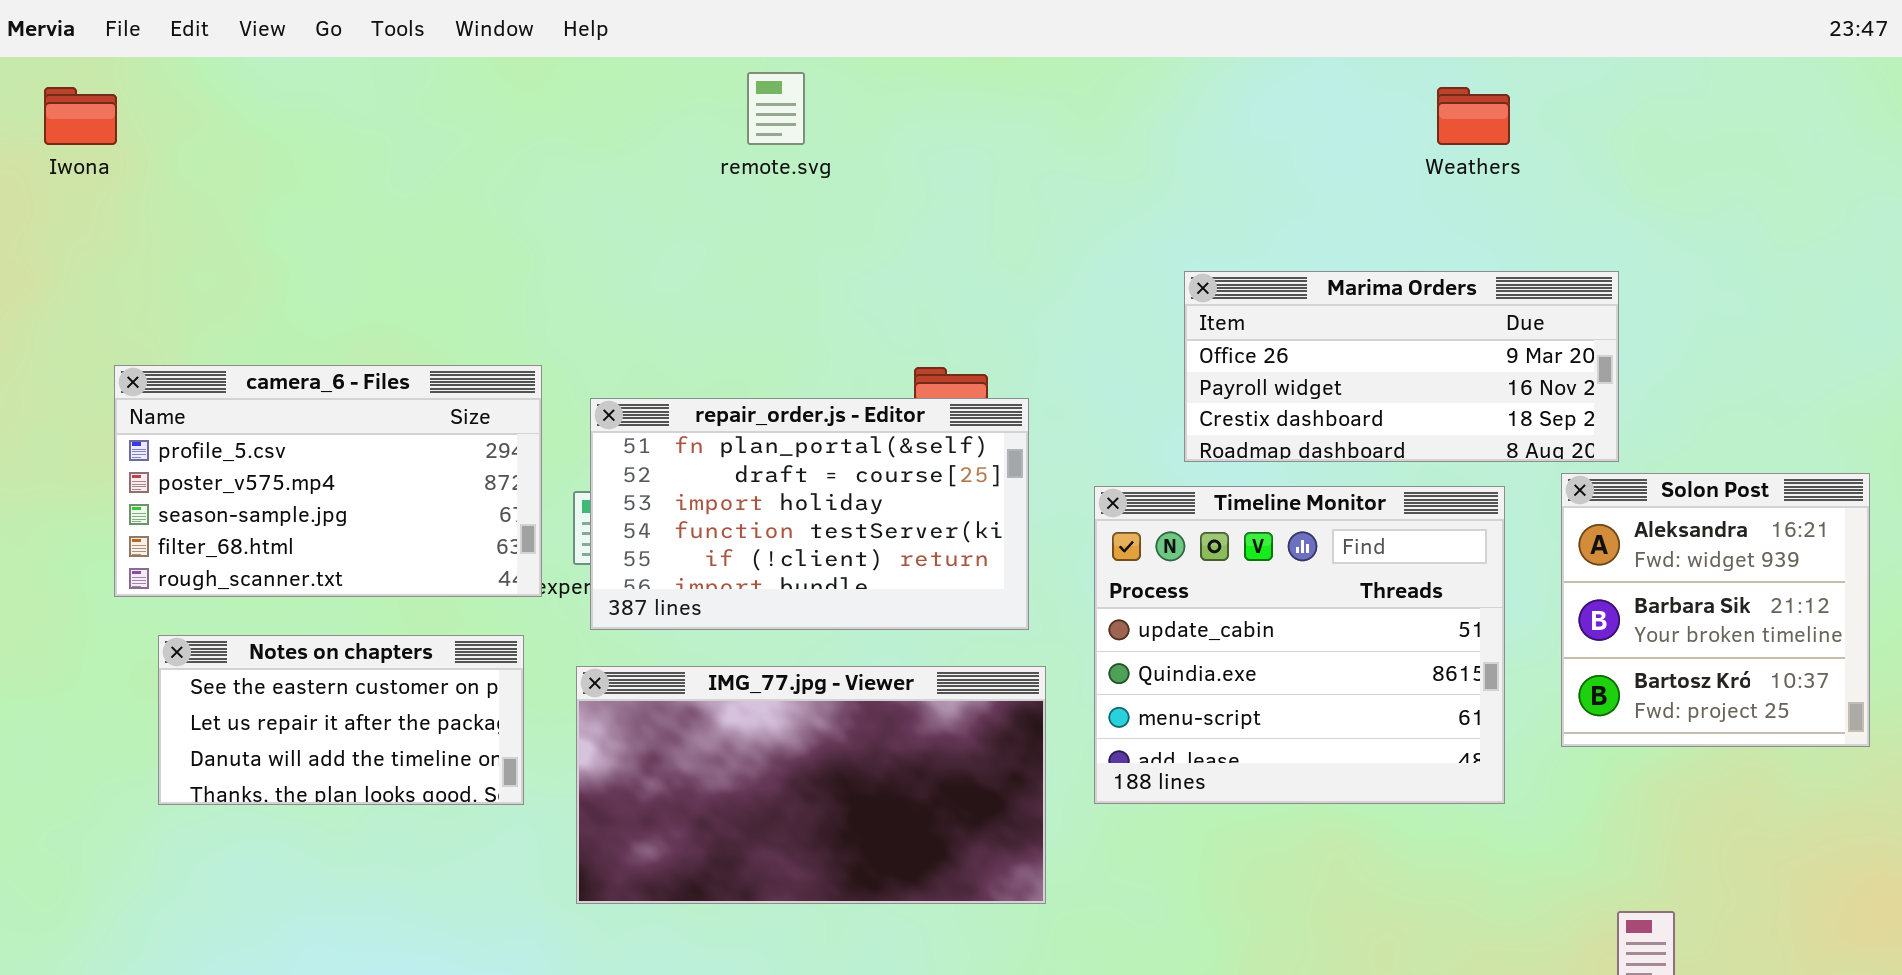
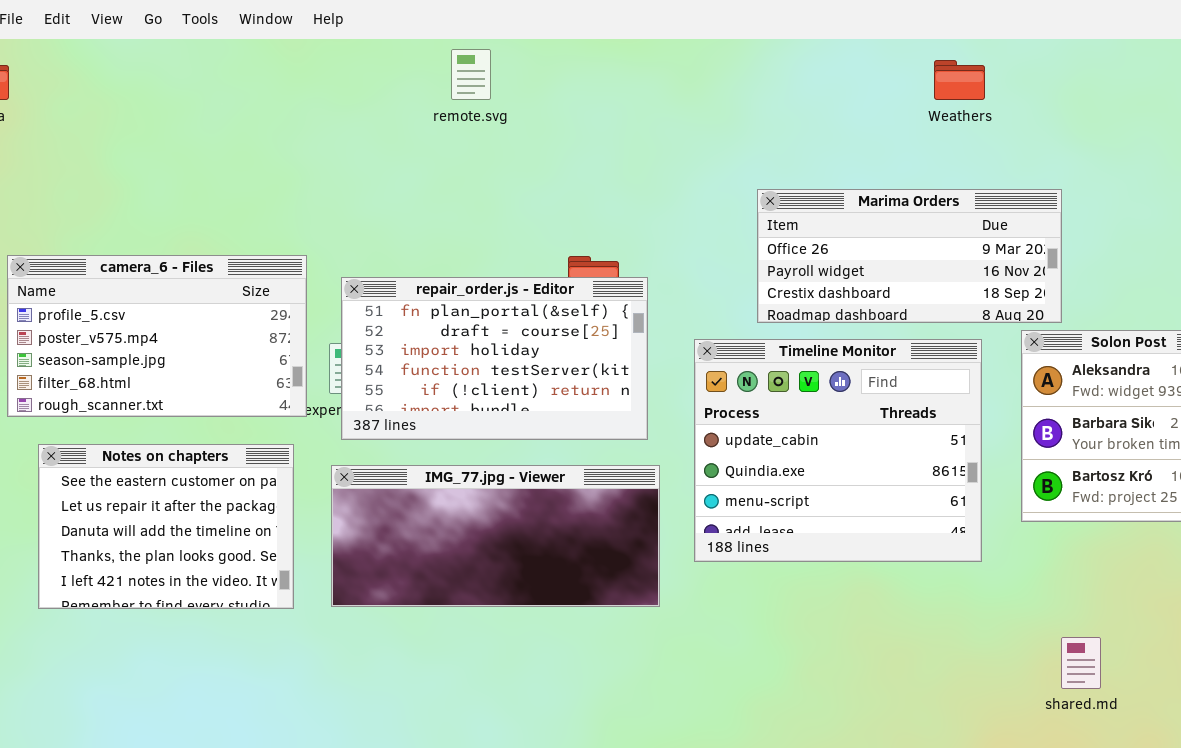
Notes on chapters: [158,635,524,805] -> [38,444,294,609], resized
IMG_77.jpg - Viewer: [576,666,1046,904] -> [331,465,660,607], resized

